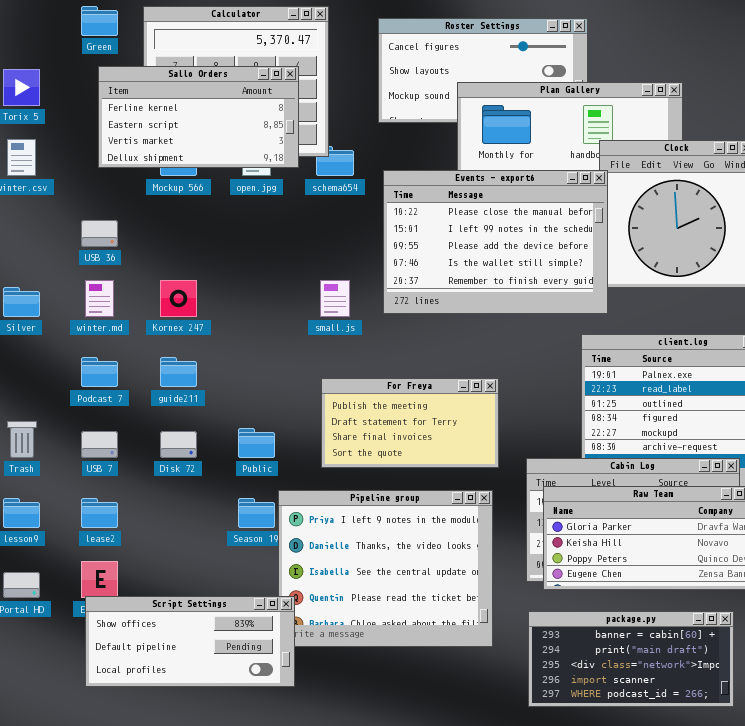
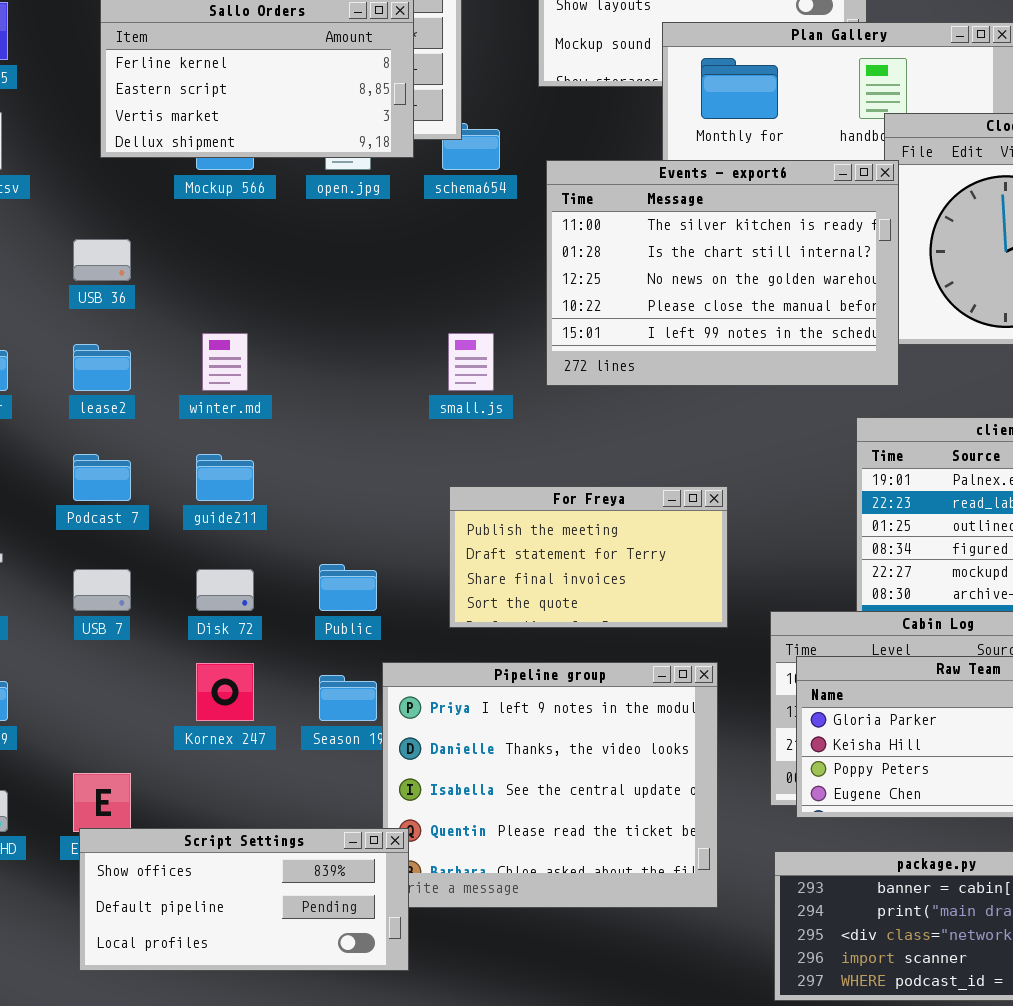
Events - export6: [383,170,608,314] -> [546,160,899,386], scrolled up 3 rows
winter.md: [85,280,114,317] -> [202,333,248,391], moved
Kornex 247: [160,280,197,317] -> [196,663,254,721], moved
lease2: [81,498,118,528] -> [73,344,131,391], moved

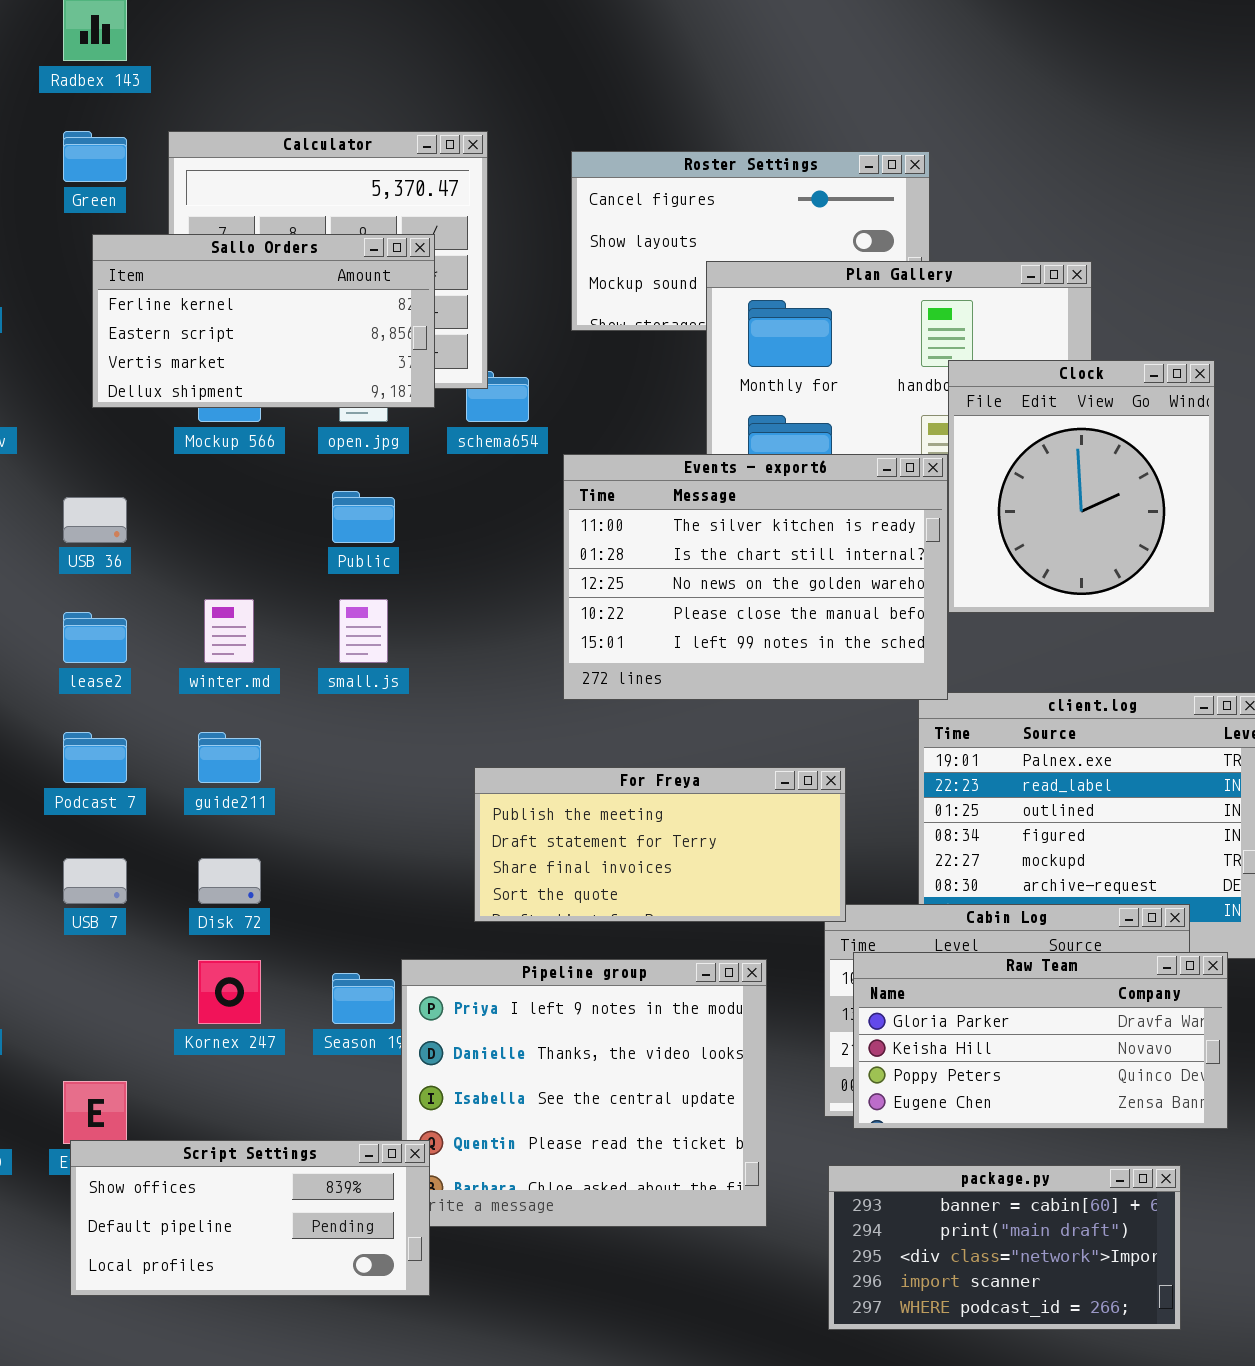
Events - export6: [546,160,899,386] -> [563,454,948,700], moved
small.js: [448,333,494,391] -> [339,599,388,663], moved
For Freya: [449,486,728,628] -> [474,767,846,922], resized
Public: [319,564,377,611] -> [332,491,395,543], moved

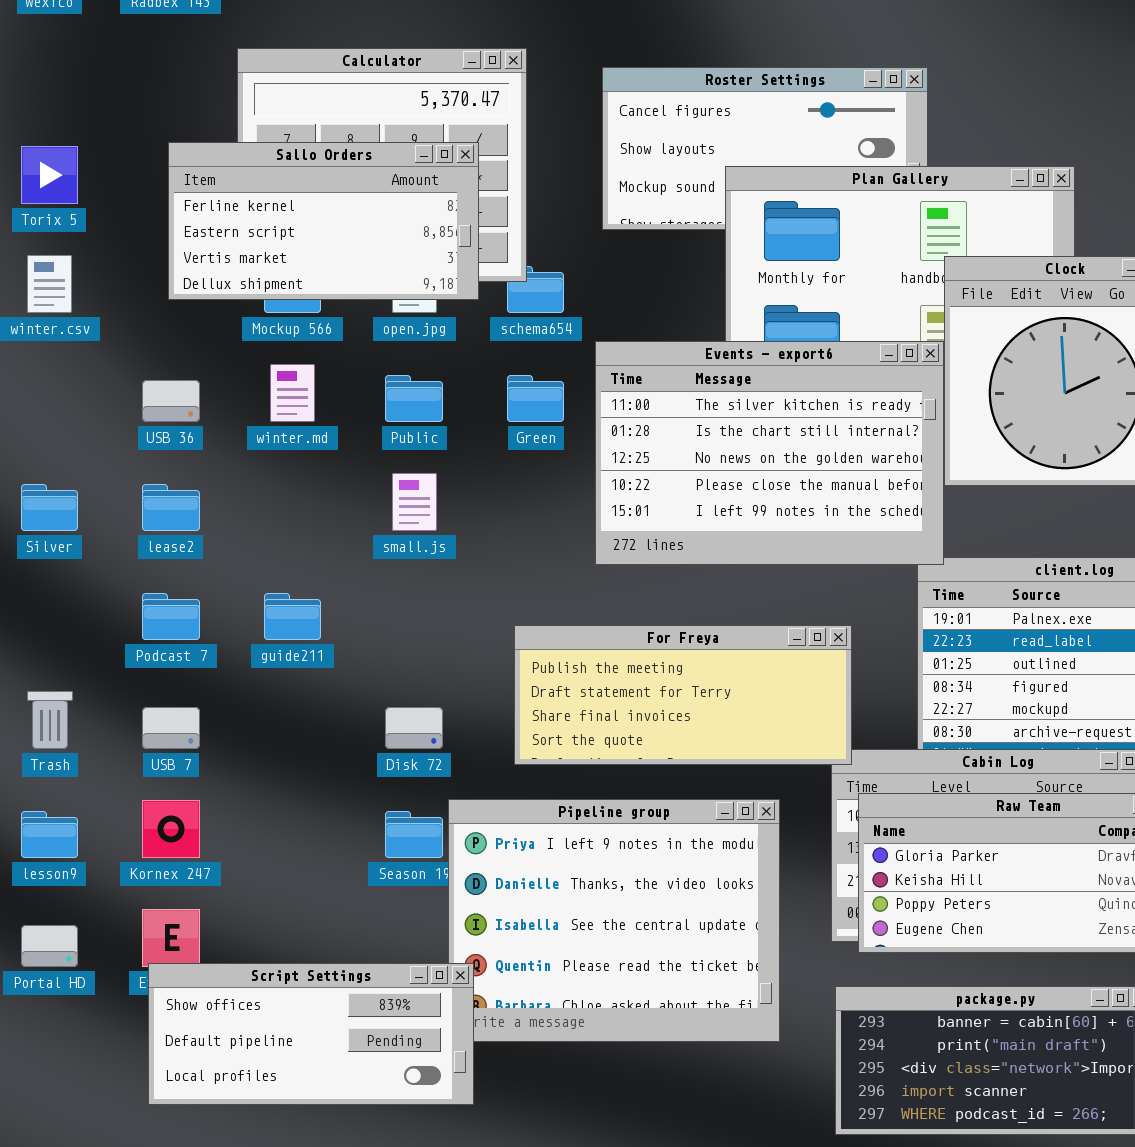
Green: [63,131,127,182] -> [507,375,564,422], moved
winter.md: [204,599,254,663] -> [270,364,315,422], moved
Disk 72: [198,858,261,904] -> [385,707,443,749], moved
Kornex 247: [198,960,261,1024] -> [142,800,200,858], moved

